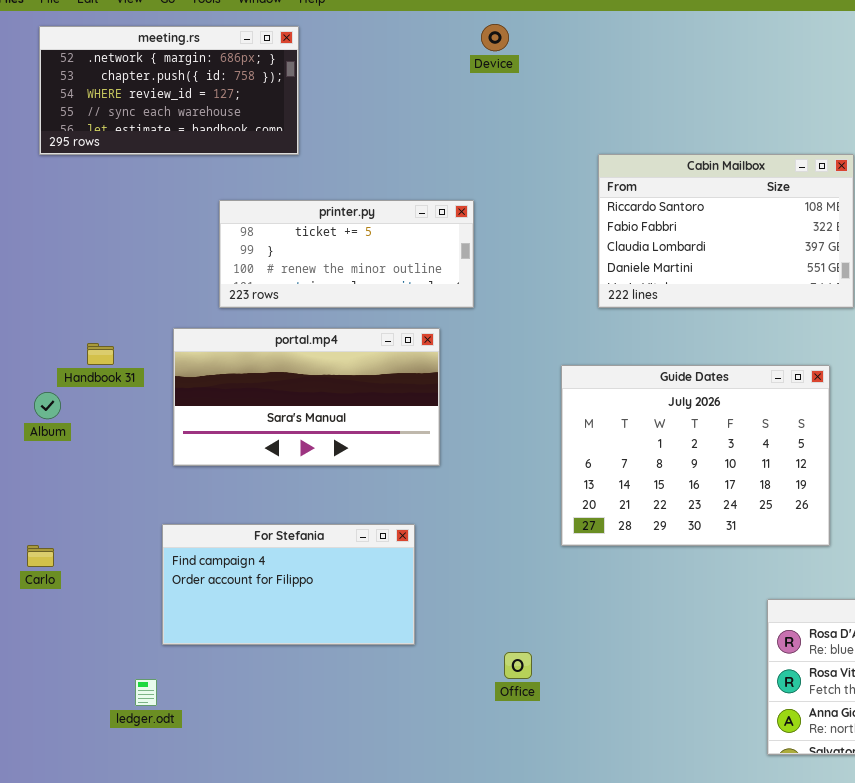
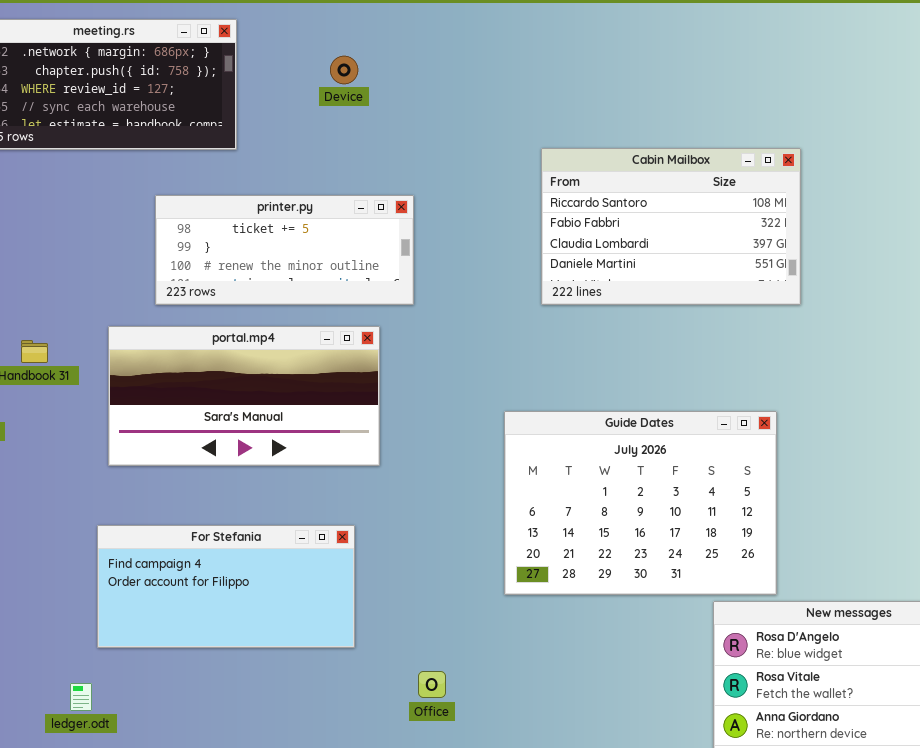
Device: [481,24,509,51] -> [330,56,358,84], moved
Guide Dates: [561,365,830,546] -> [504,411,777,595], moved
Office: [504,652,532,679] -> [418,671,446,698], moved

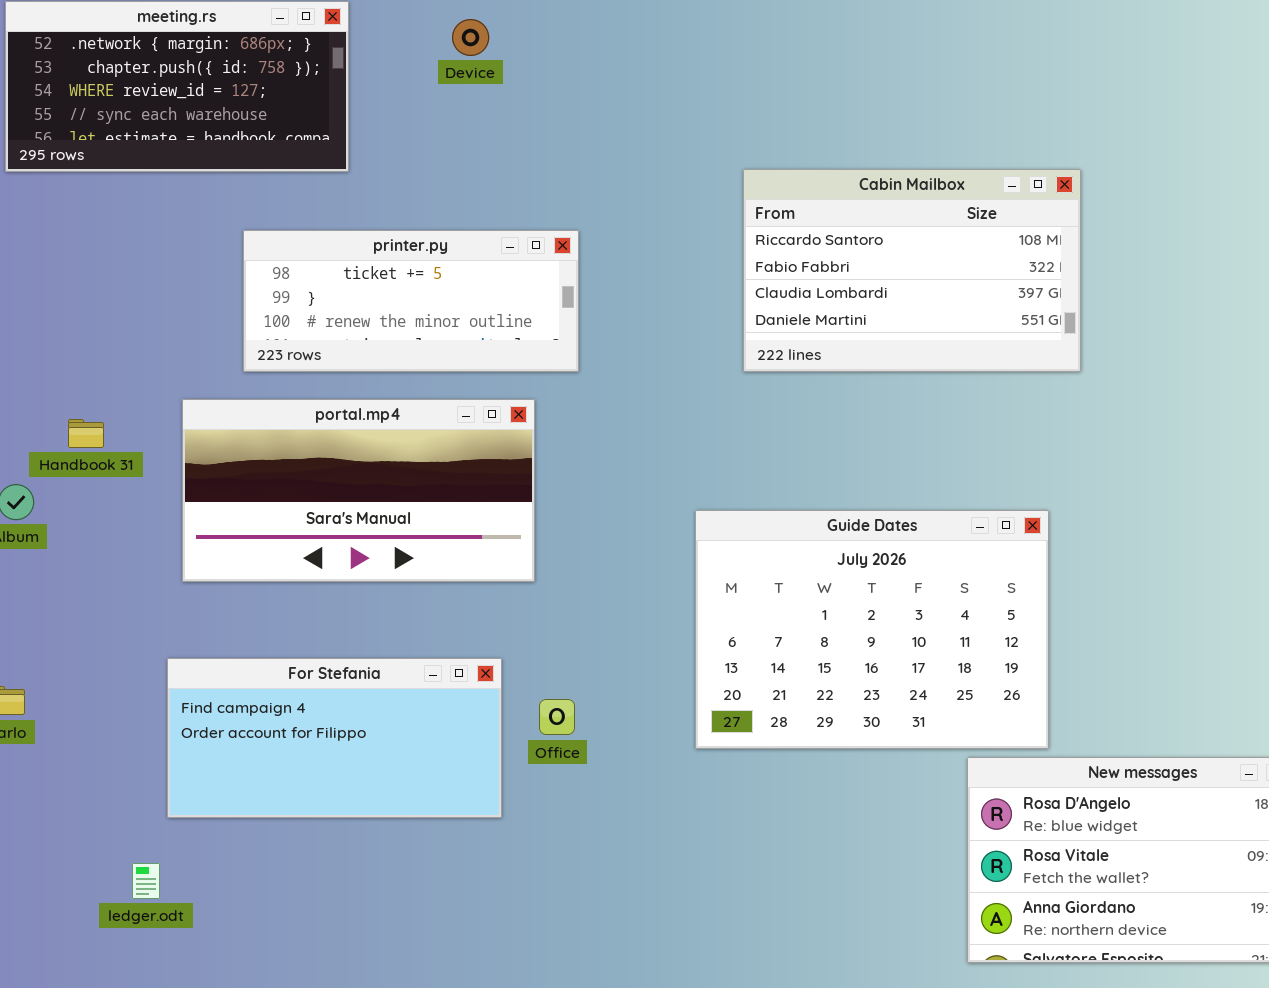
Device: [330,56,358,84] -> [452,19,489,56], moved
Office: [418,671,446,698] -> [539,699,575,735], moved

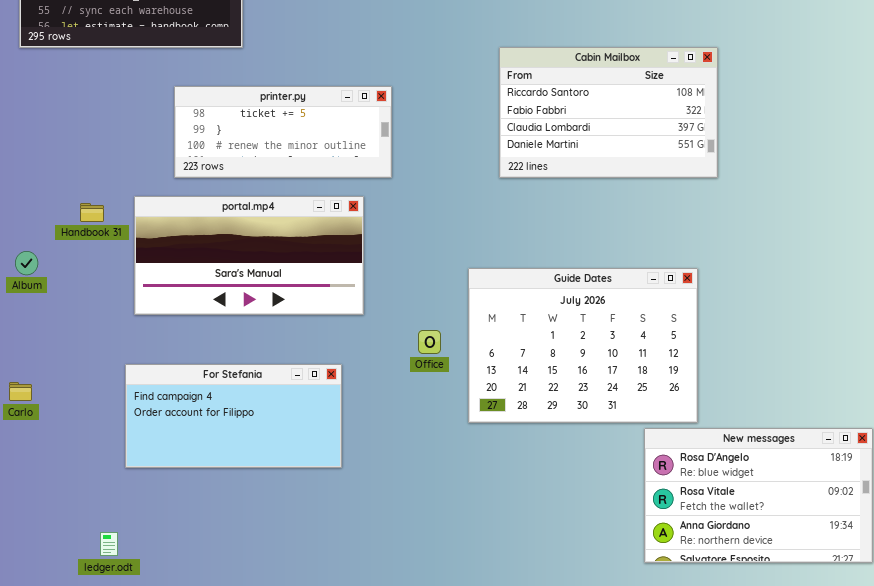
Handbook 31: [68,419,104,448] -> [80,203,104,222], moved
Office: [539,699,575,735] -> [418,330,441,354], moved
ledger.odt: [132,863,160,899] -> [100,532,118,556], moved

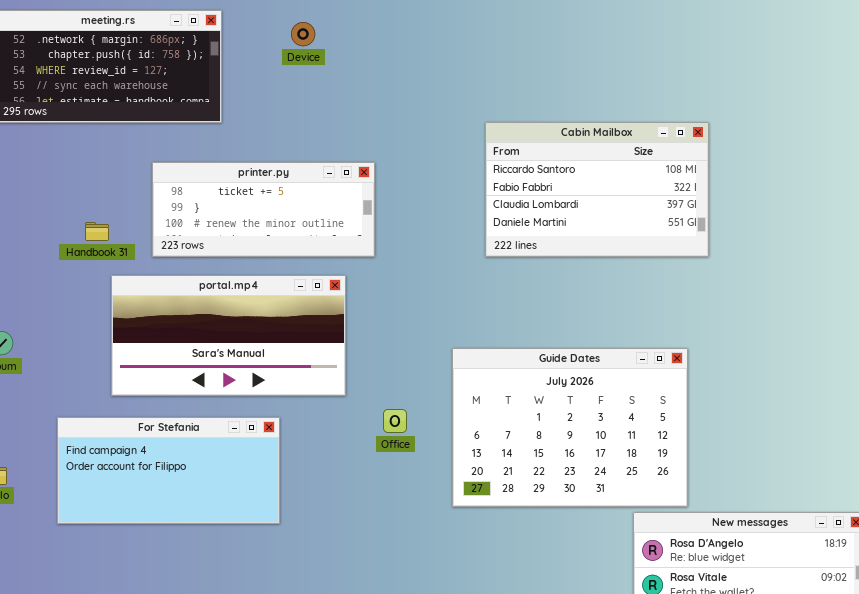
Handbook 31: [80,203,104,222] -> [85,222,109,241], moved
Office: [418,330,441,354] -> [383,409,407,433], moved
For Stefania: [125,364,342,468] -> [57,417,280,524], moved

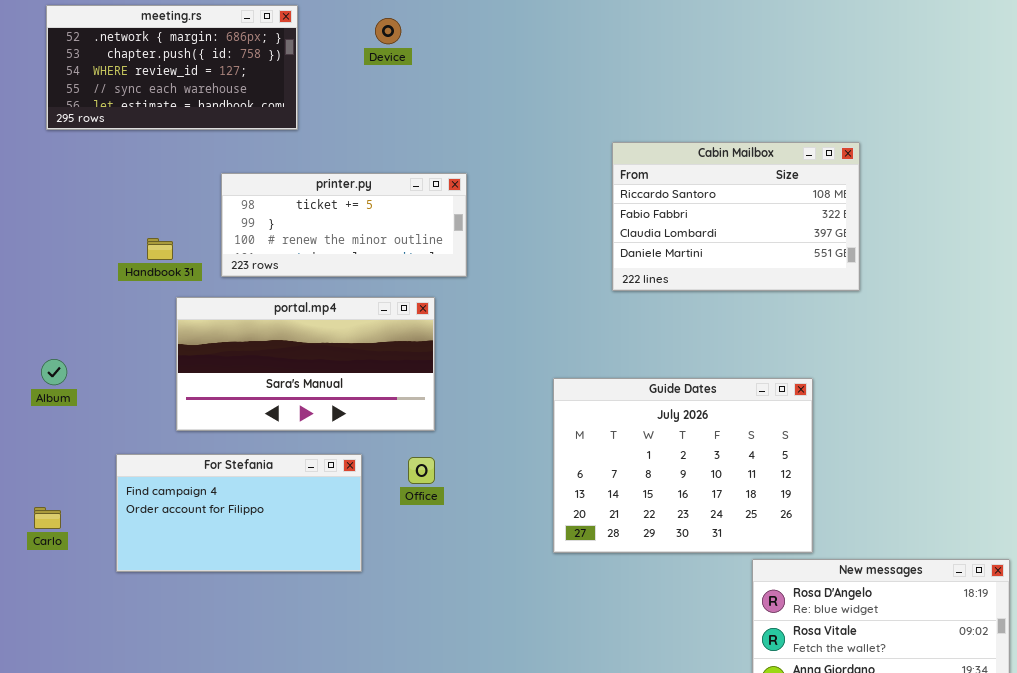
Cabin Mailbox: [485,122,709,257] -> [612,142,860,291], moved
Office: [383,409,407,433] -> [408,457,435,484], moved

